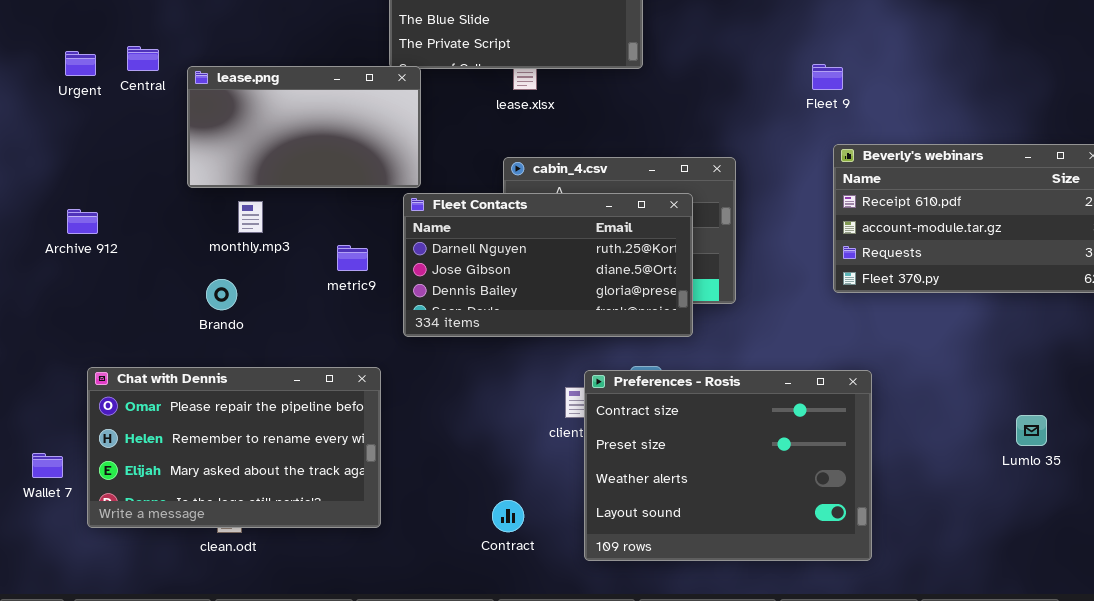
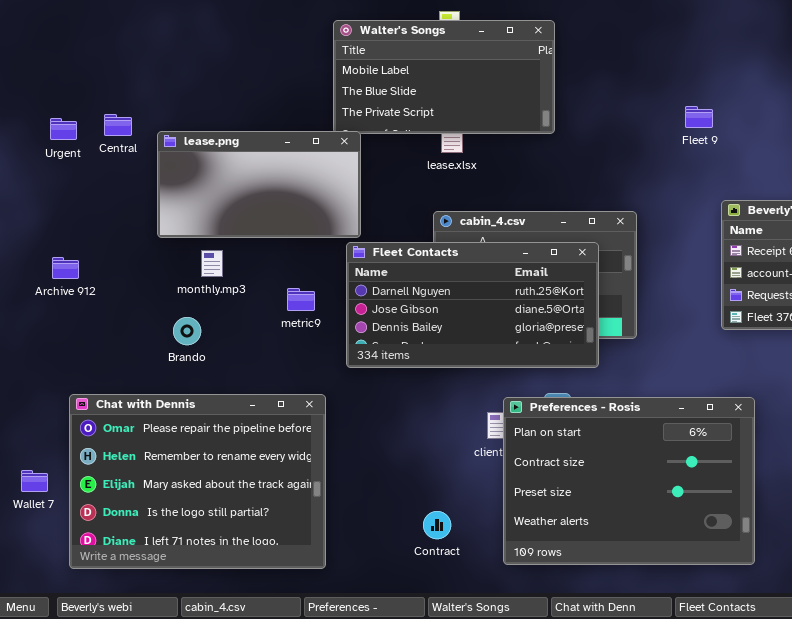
Fleet 9: [812,64,843,90] -> [685,106,713,128], moved
Chat with Dennis: [87,367,381,528] -> [69,394,326,569], resized
Preferences - Rosis: [584,370,872,561] -> [503,397,755,565], scrolled up 1 row

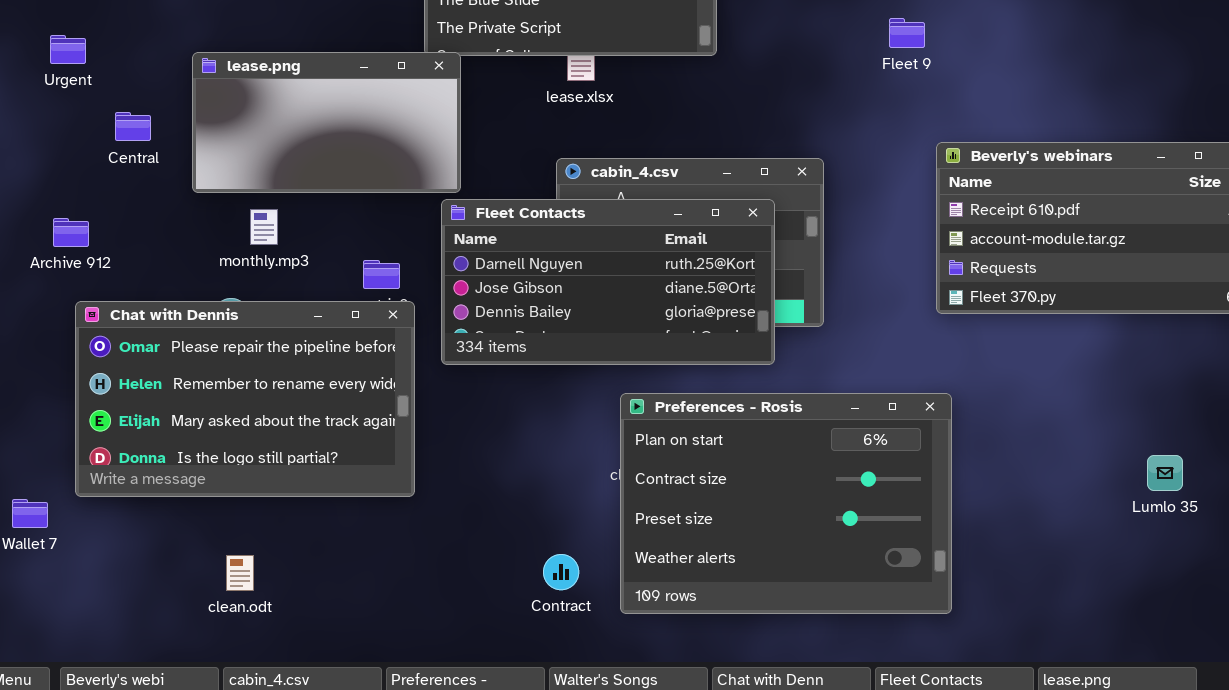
Central: [104,114,132,136] -> [115,112,151,141], moved
Chat with Dennis: [69,394,326,569] -> [75,301,415,497], moved, resized
Preferences - Rosis: [503,397,755,565] -> [620,393,952,614], moved

